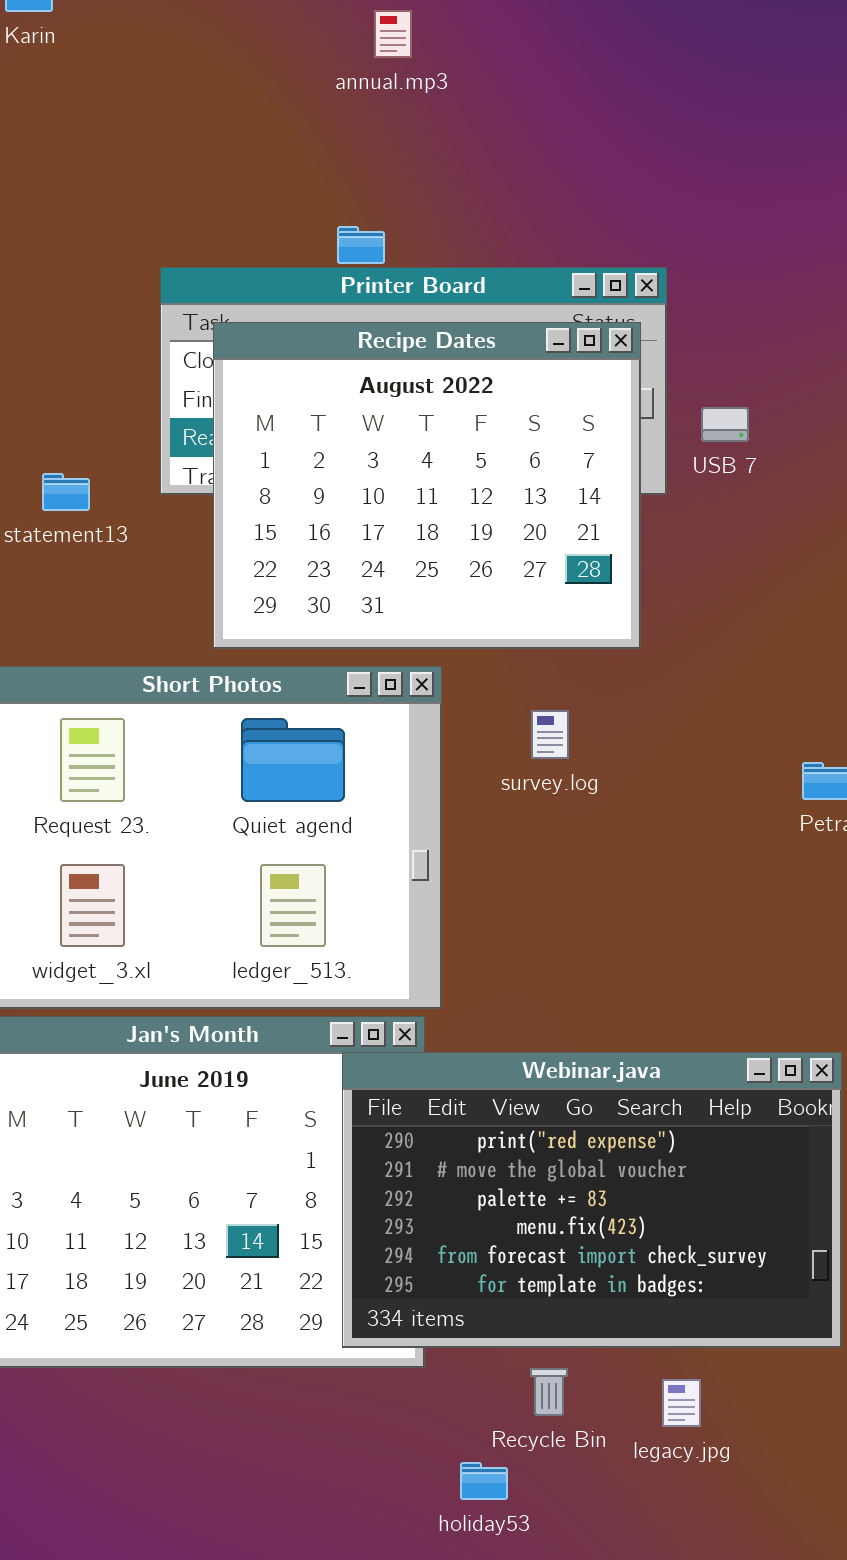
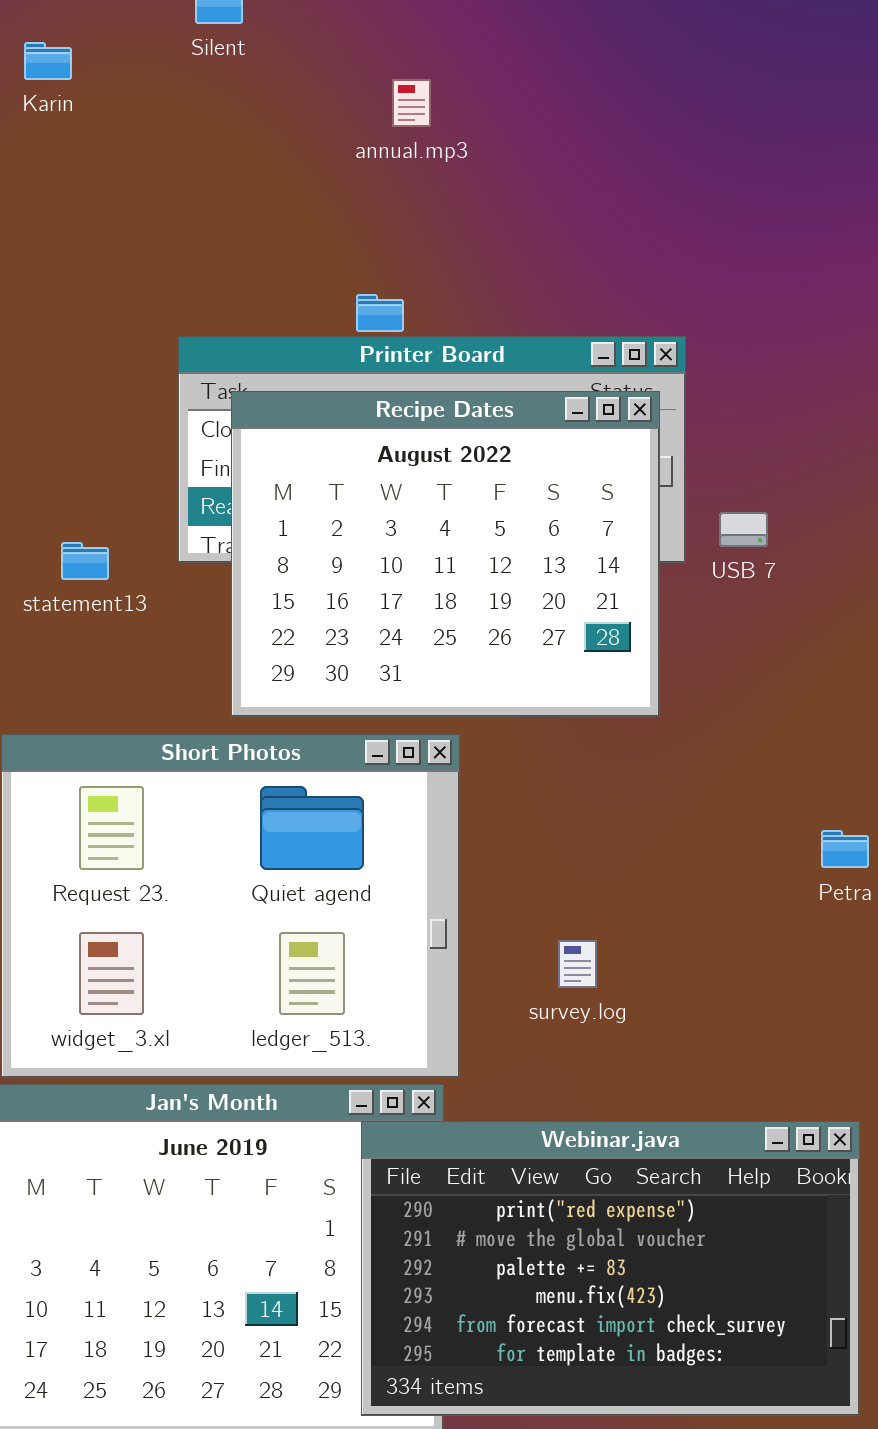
USB 7: [701,407,749,442] -> [719,512,768,547], moved
survey.log: [531,710,569,759] -> [558,940,597,988], moved

